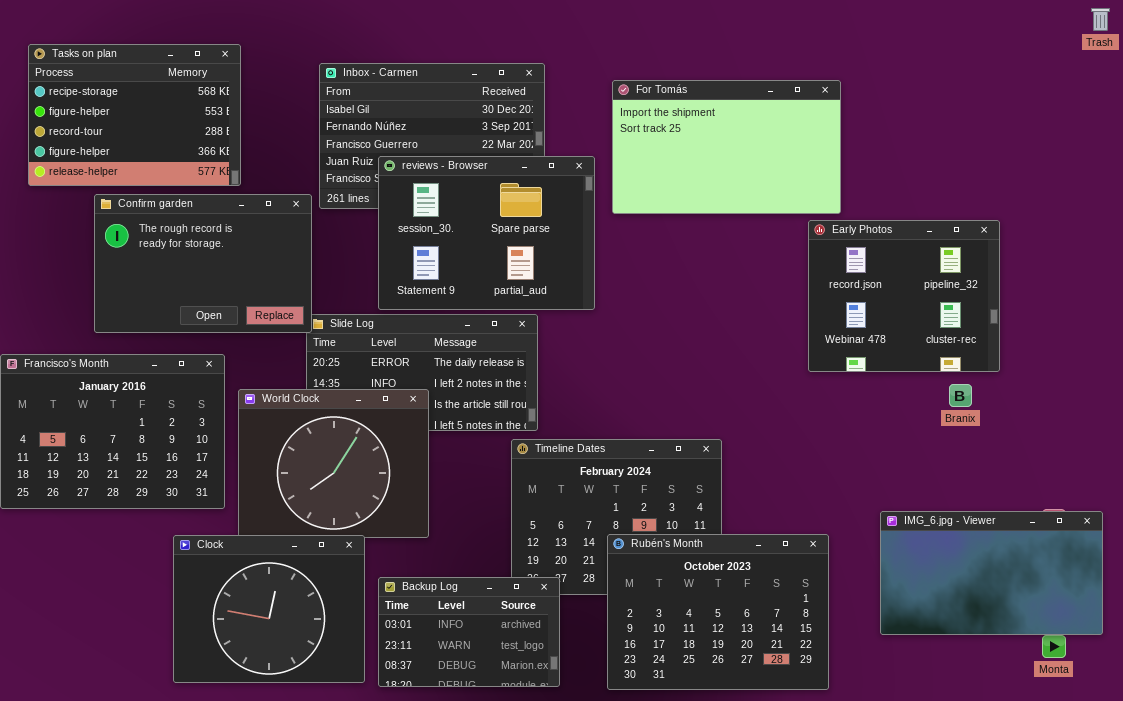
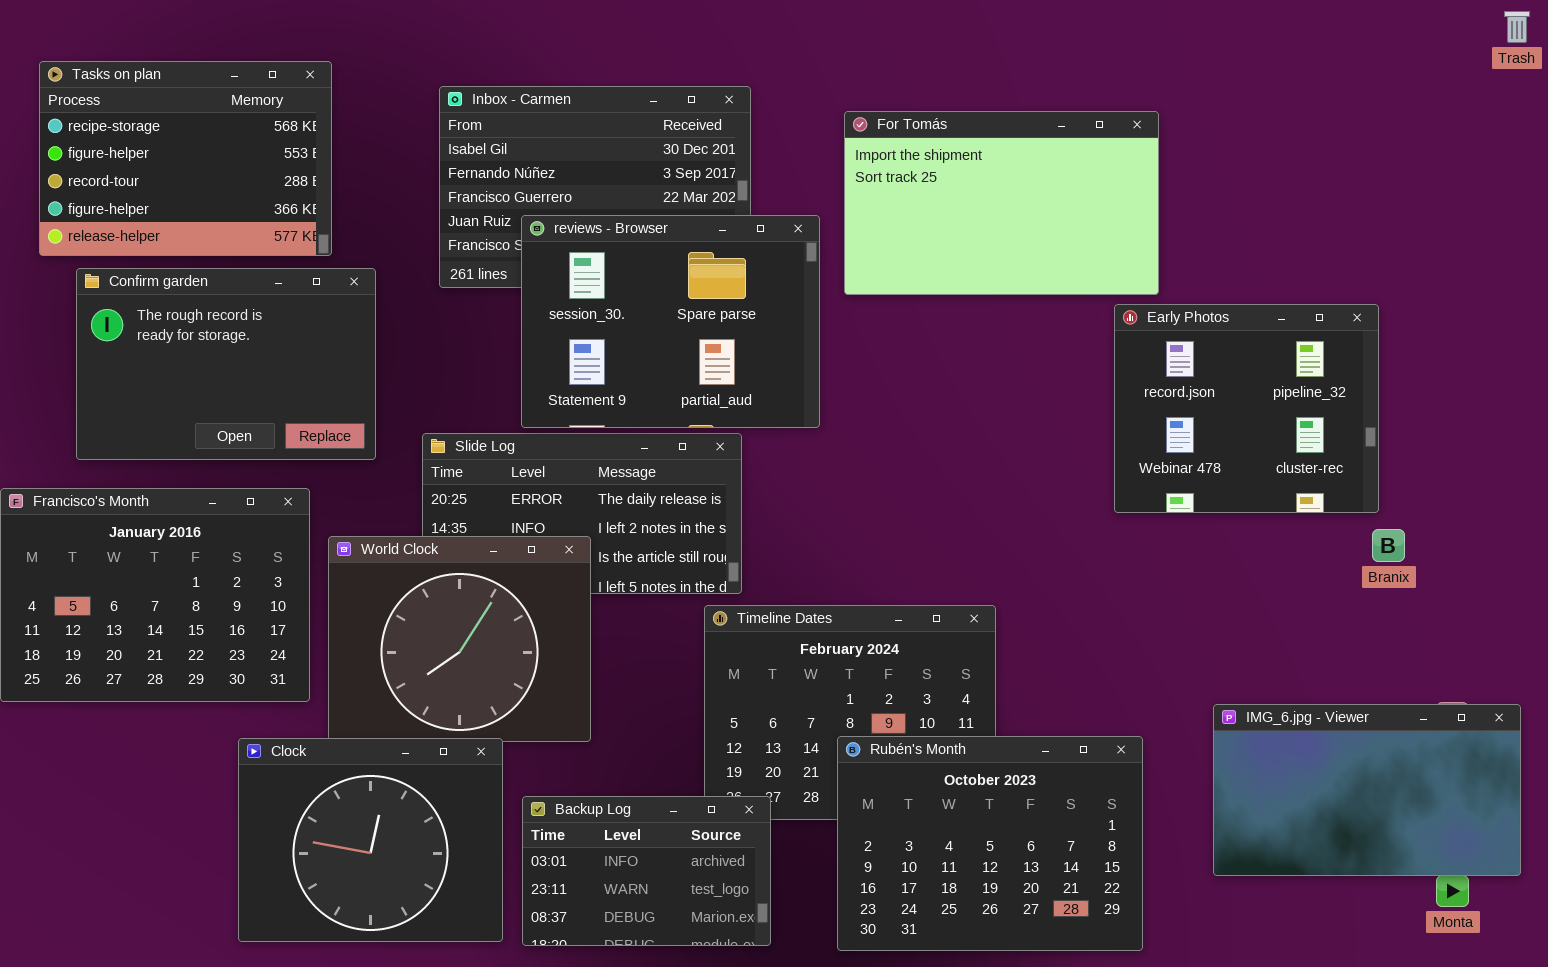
Confirm garden: [94,194,312,333] -> [76,268,376,460], moved
Branix: [949,384,972,407] -> [1372,529,1405,562], moved

